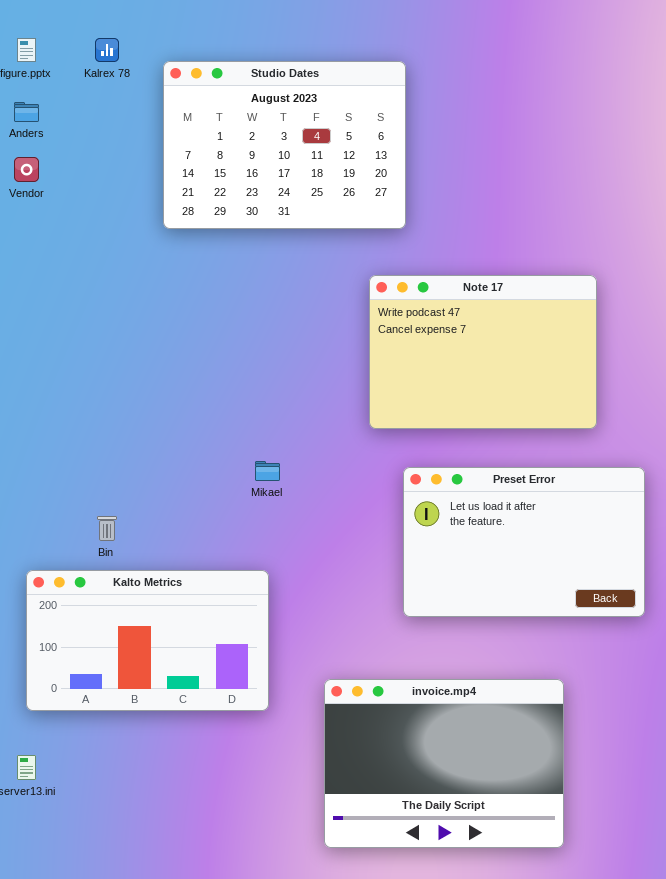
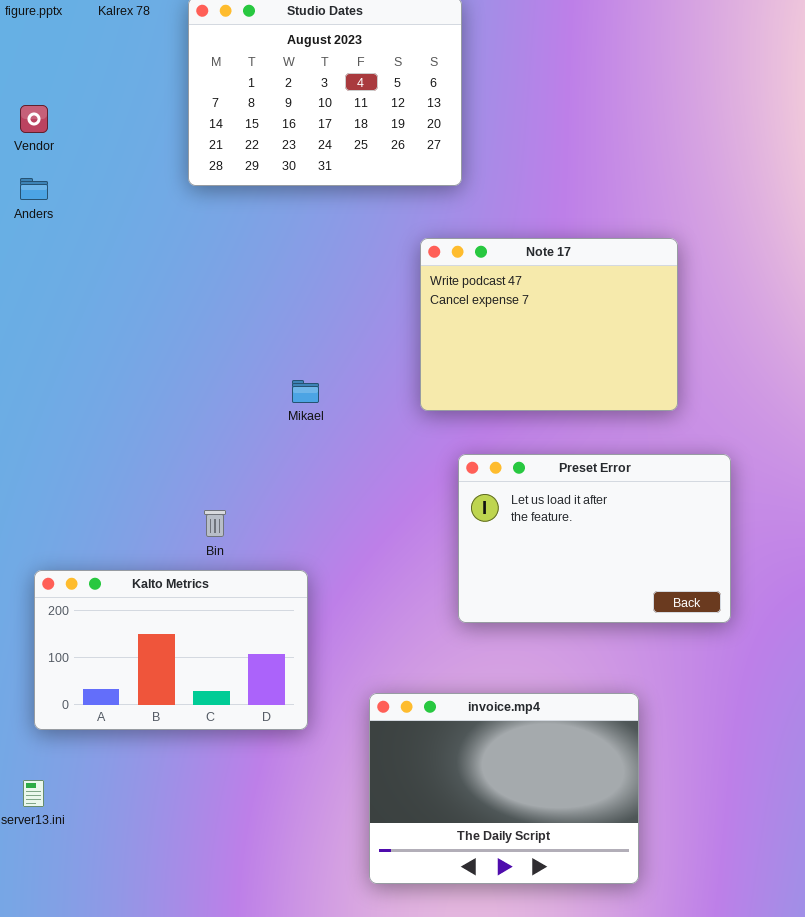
Anders: [14,102,39,122] -> [20,178,48,200], moved
Mikael: [255,461,280,481] -> [292,380,319,403], moved
Bin: [97,516,117,541] -> [204,510,226,537], moved

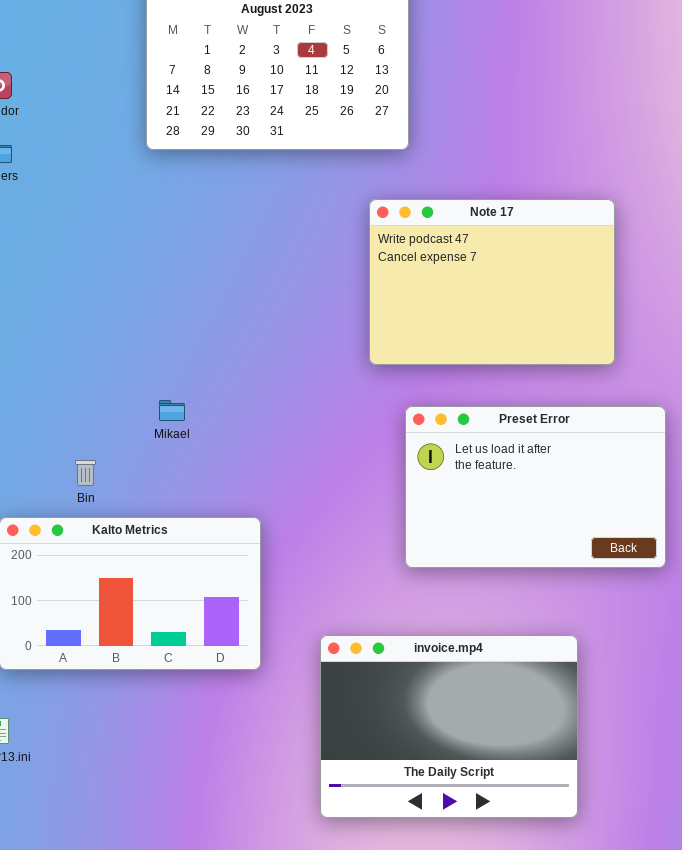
Mikael: [292,380,319,403] -> [159,400,185,421], moved
Bin: [204,510,226,537] -> [75,460,96,486], moved

